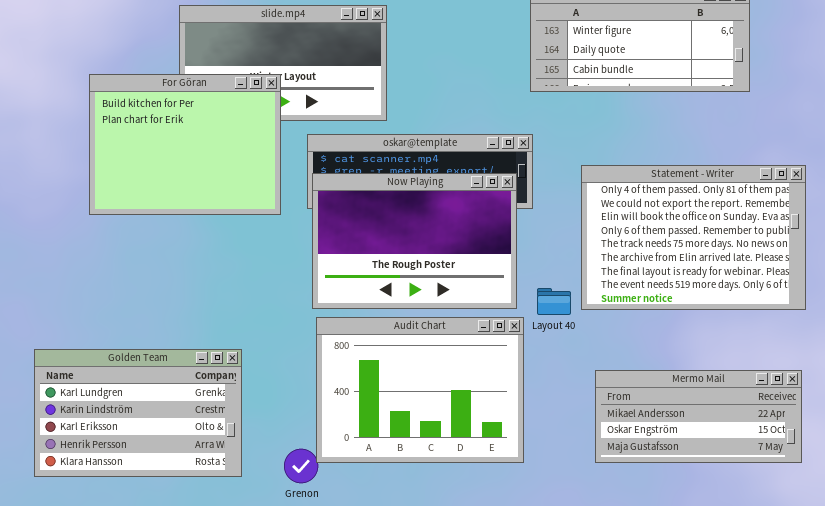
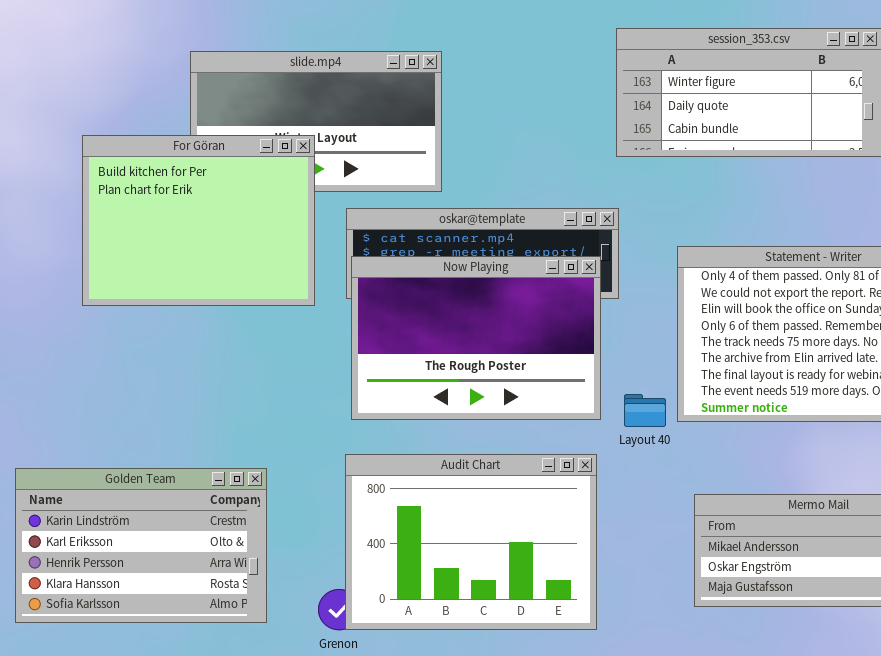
Audit Chart: [316,317,524,463] -> [345,454,597,630], moved
Golden Team: [34,349,242,477] -> [15,468,267,623], scrolled down 1 row

